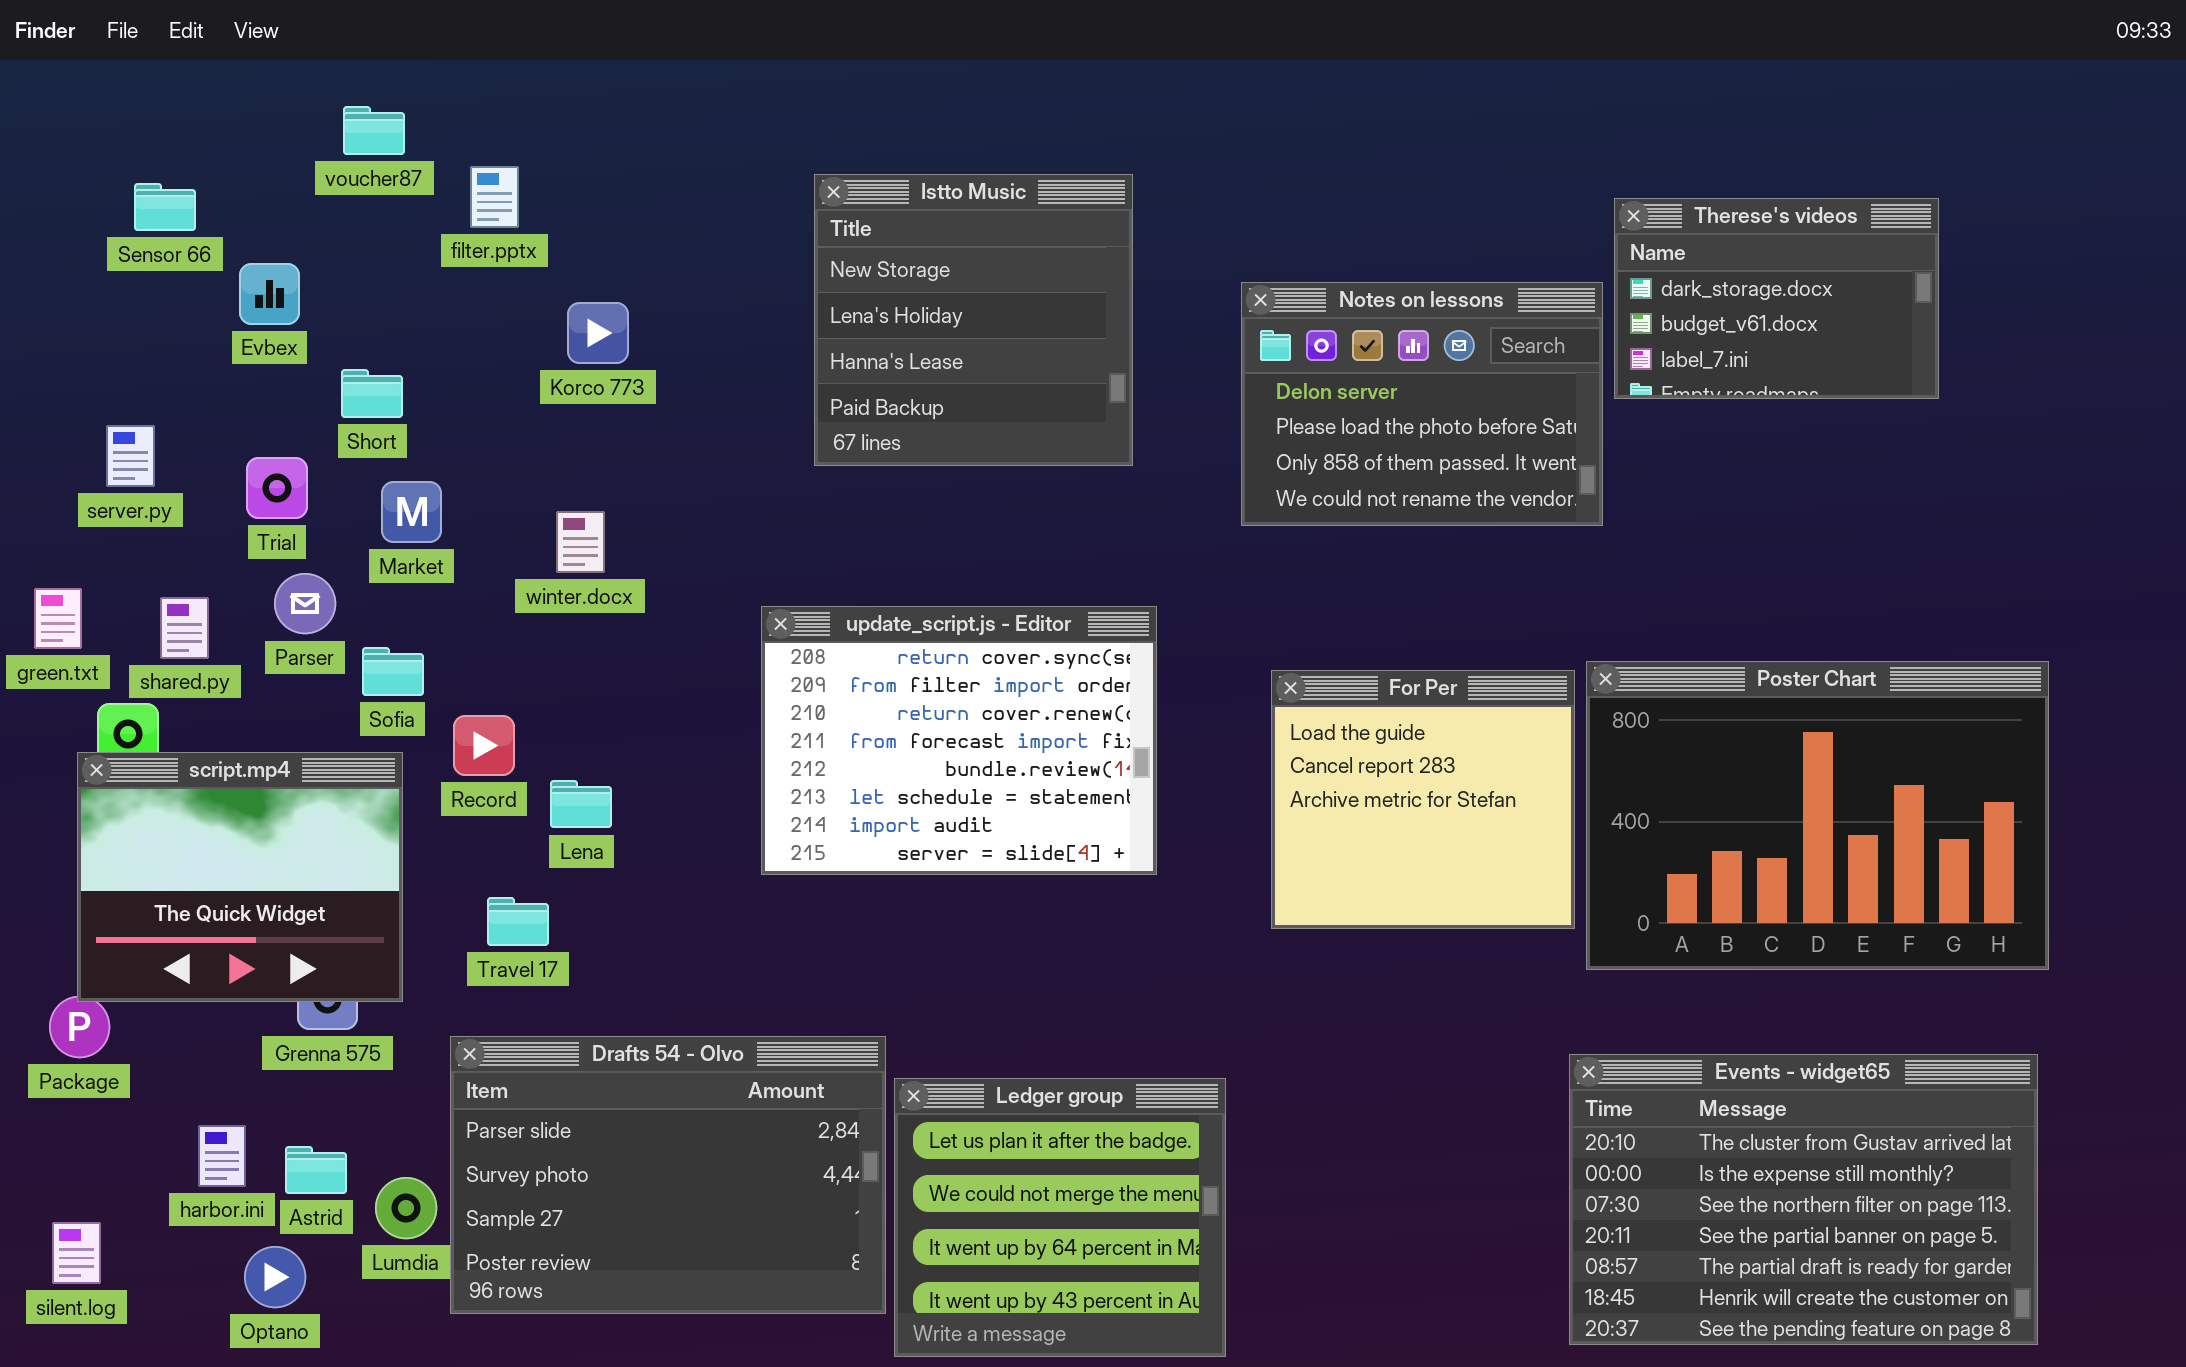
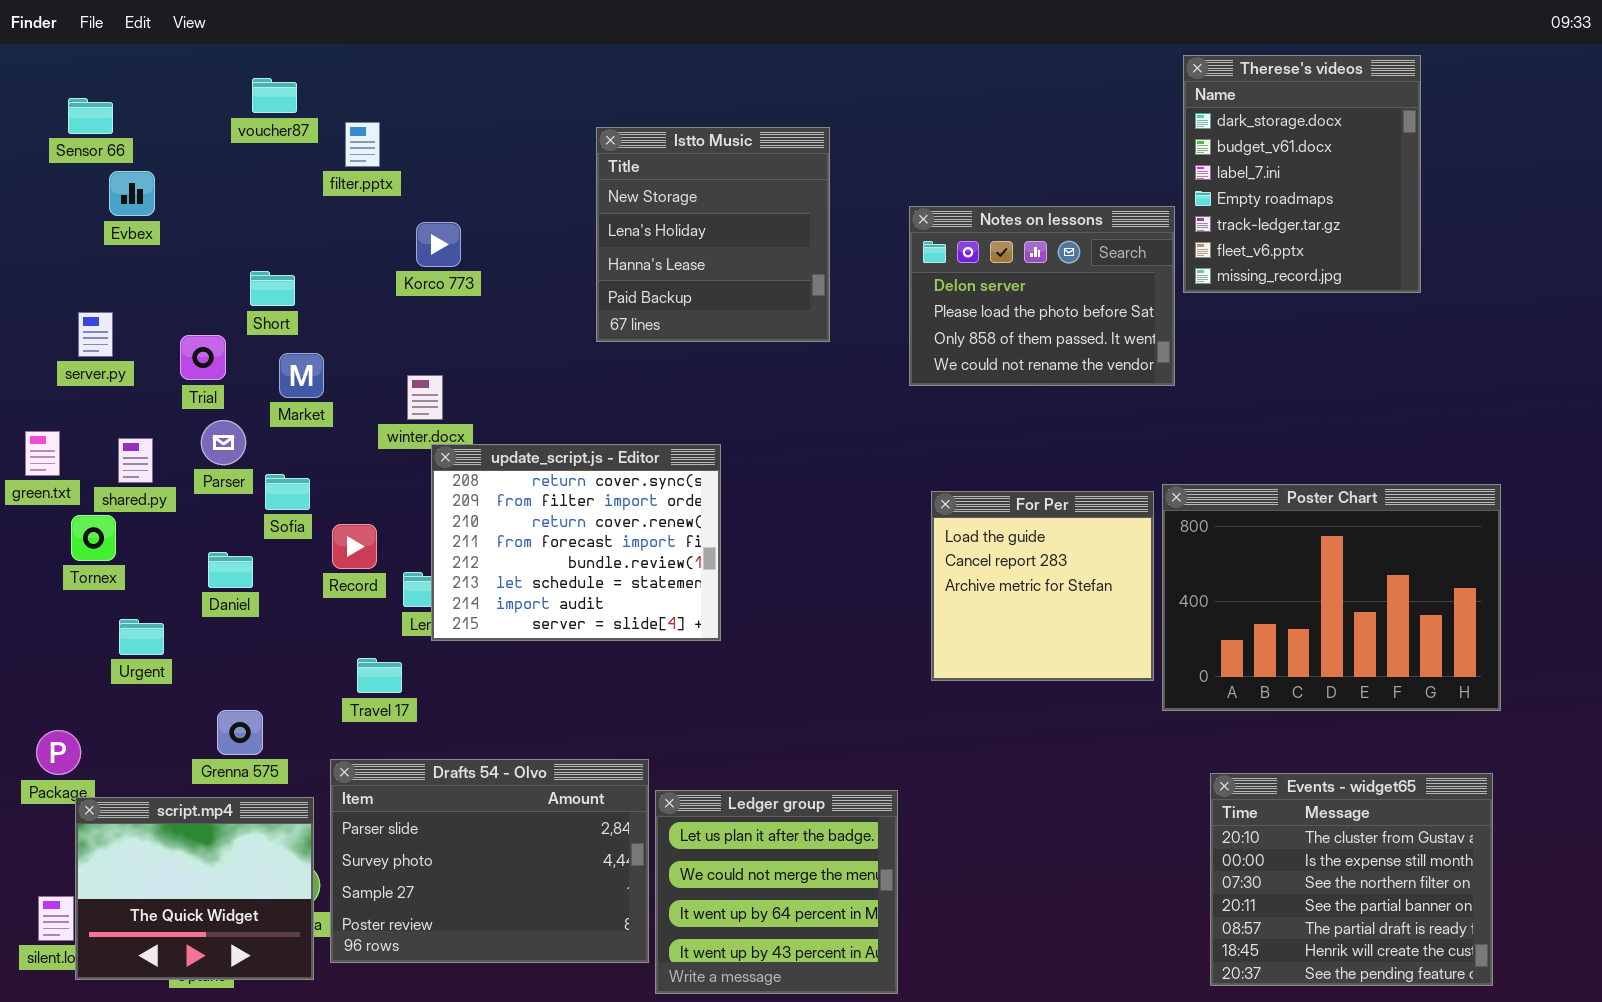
Sensor 66: [134,183,196,231] -> [68,98,113,134], moved
Therese's videos: [1614,198,1939,399] -> [1183,55,1421,293], resized
Evbex: [239,263,300,325] -> [109,171,155,216], moved
update_script.js - Editor: [761,606,1157,875] -> [431,444,721,641], moved
script.mp4: [77,752,403,1002] -> [75,797,314,980], moved
Events - widget65: [1569,1054,2038,1345] -> [1210,773,1493,986], resized

